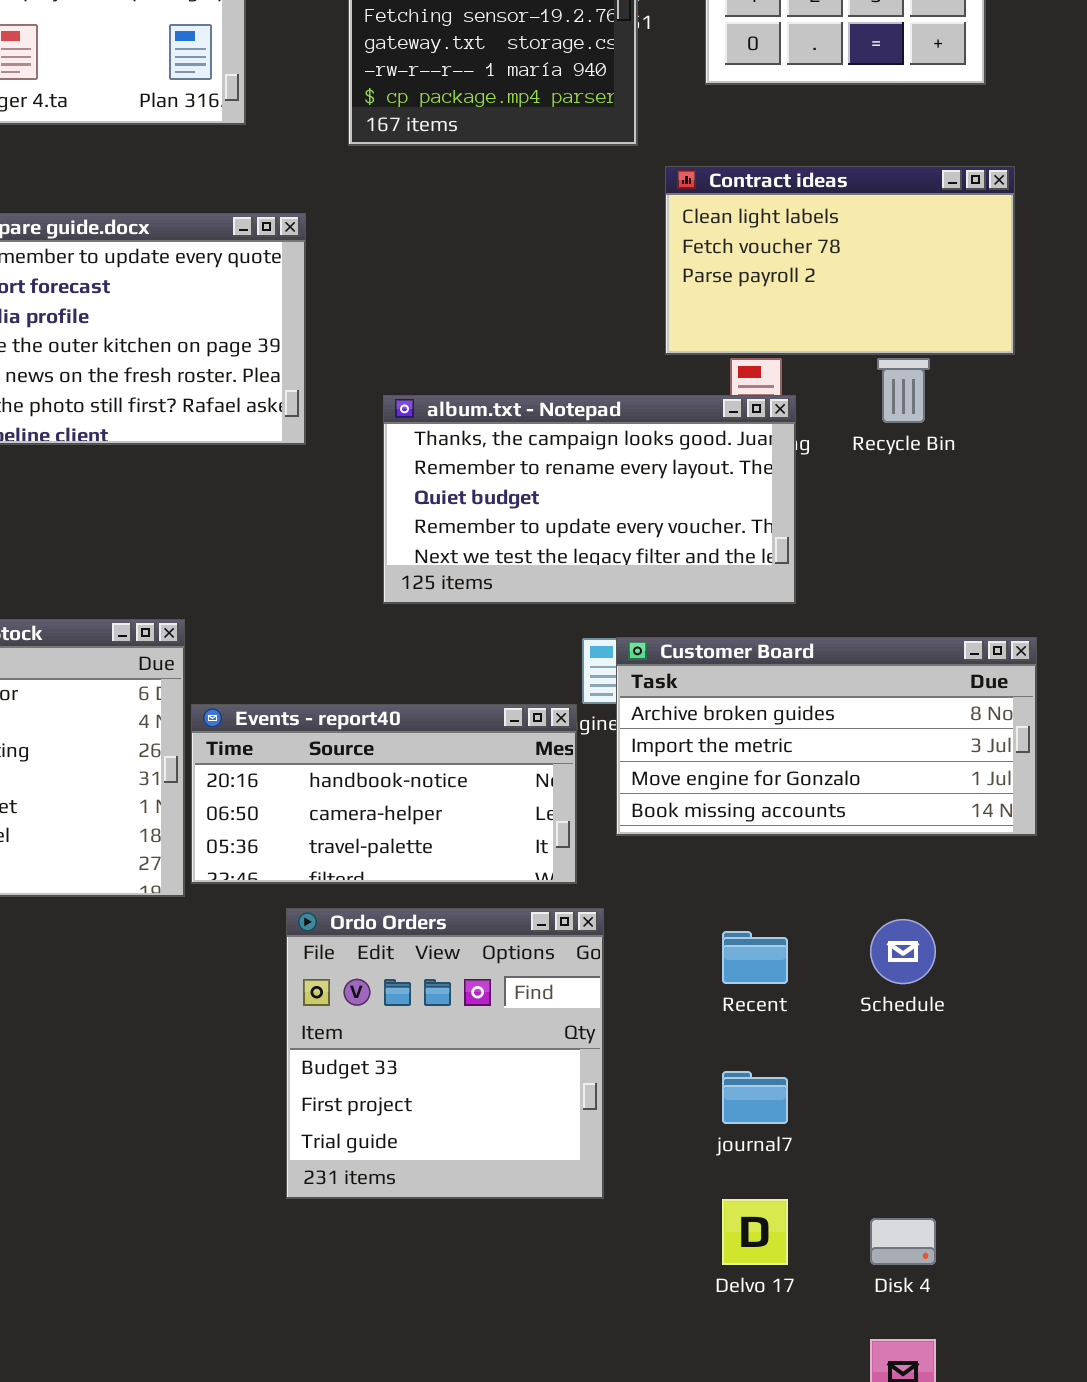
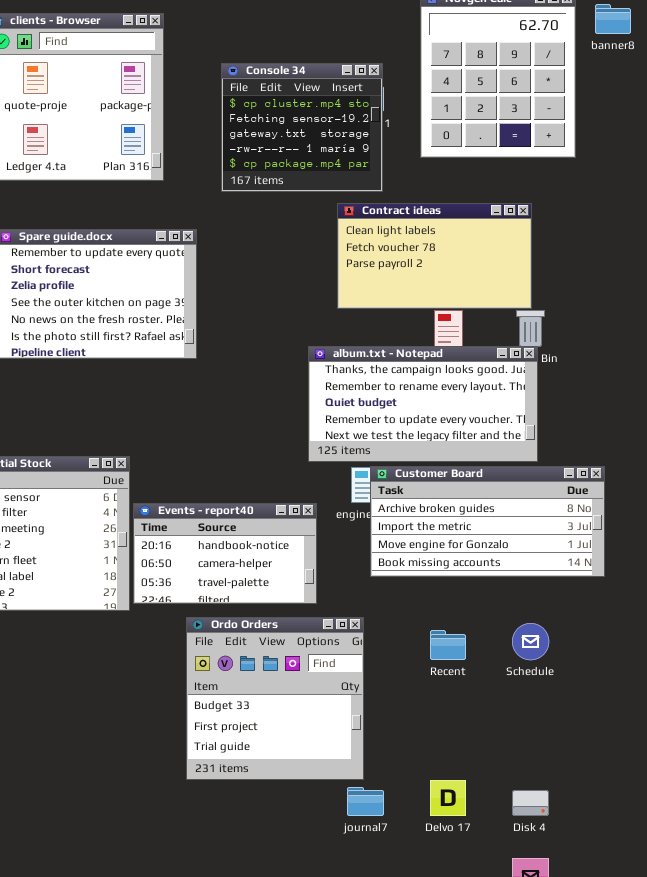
Contract ideas: [665,166,1015,355] -> [337,203,532,309], moved
album.txt - Notepad: [383,395,796,604] -> [308,346,538,462], moved
Events - report40: [191,704,577,884] -> [133,503,317,604], resized
journal7: [722,1071,788,1124] -> [347,787,384,816], moved

